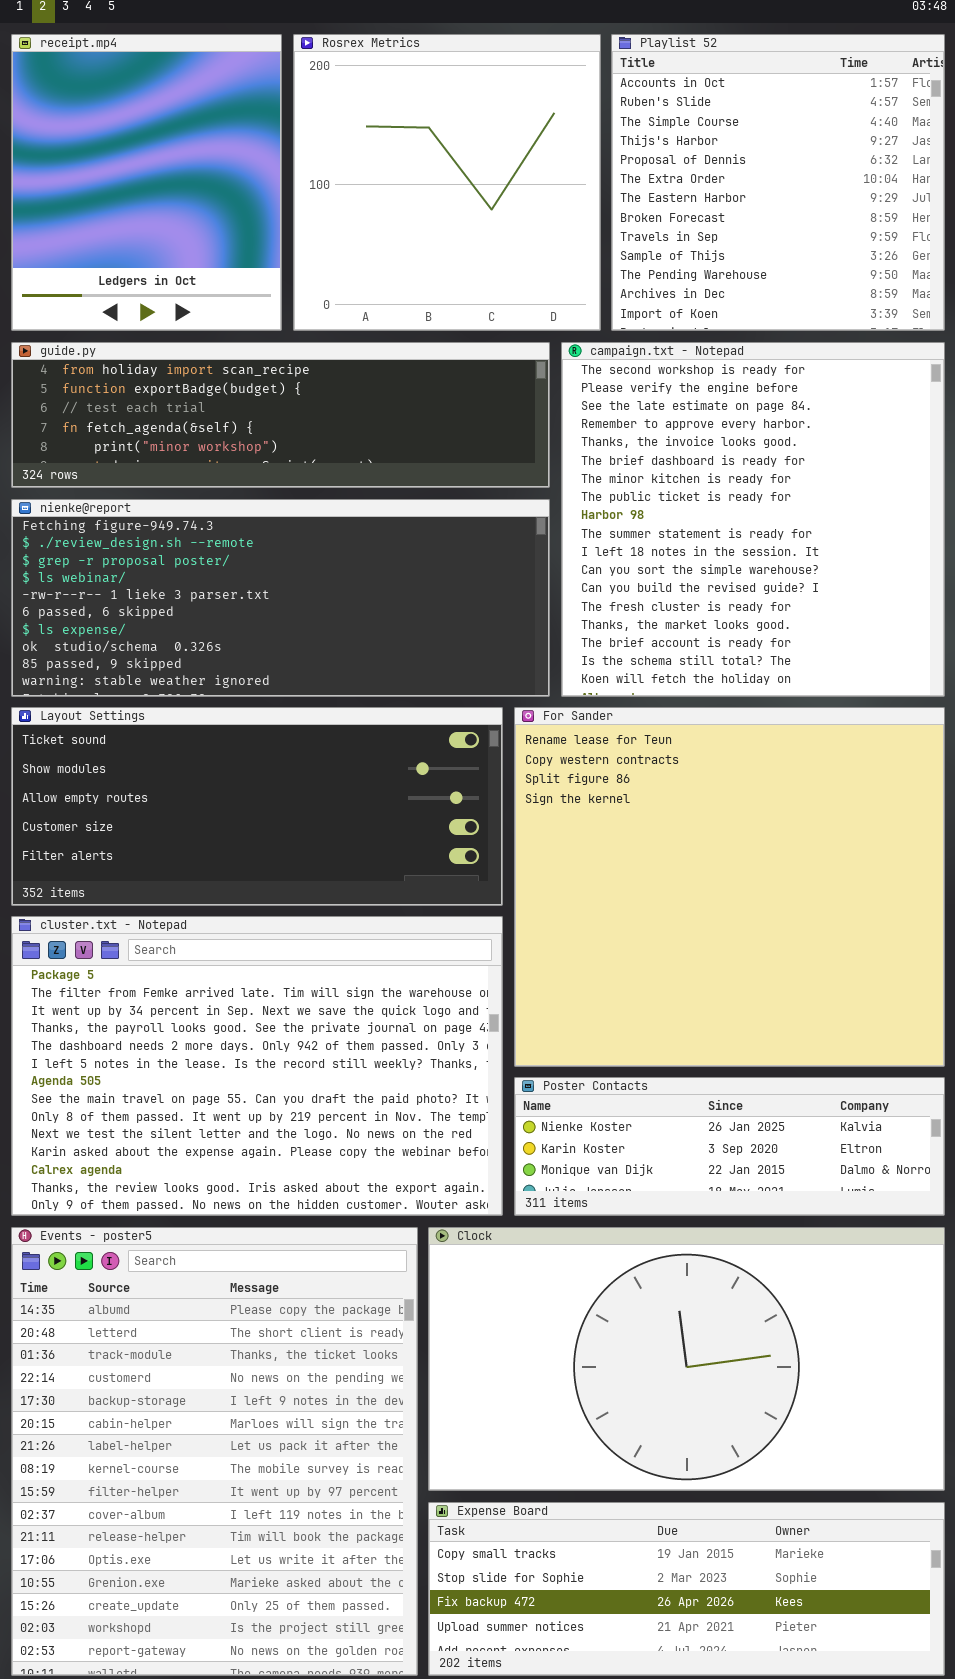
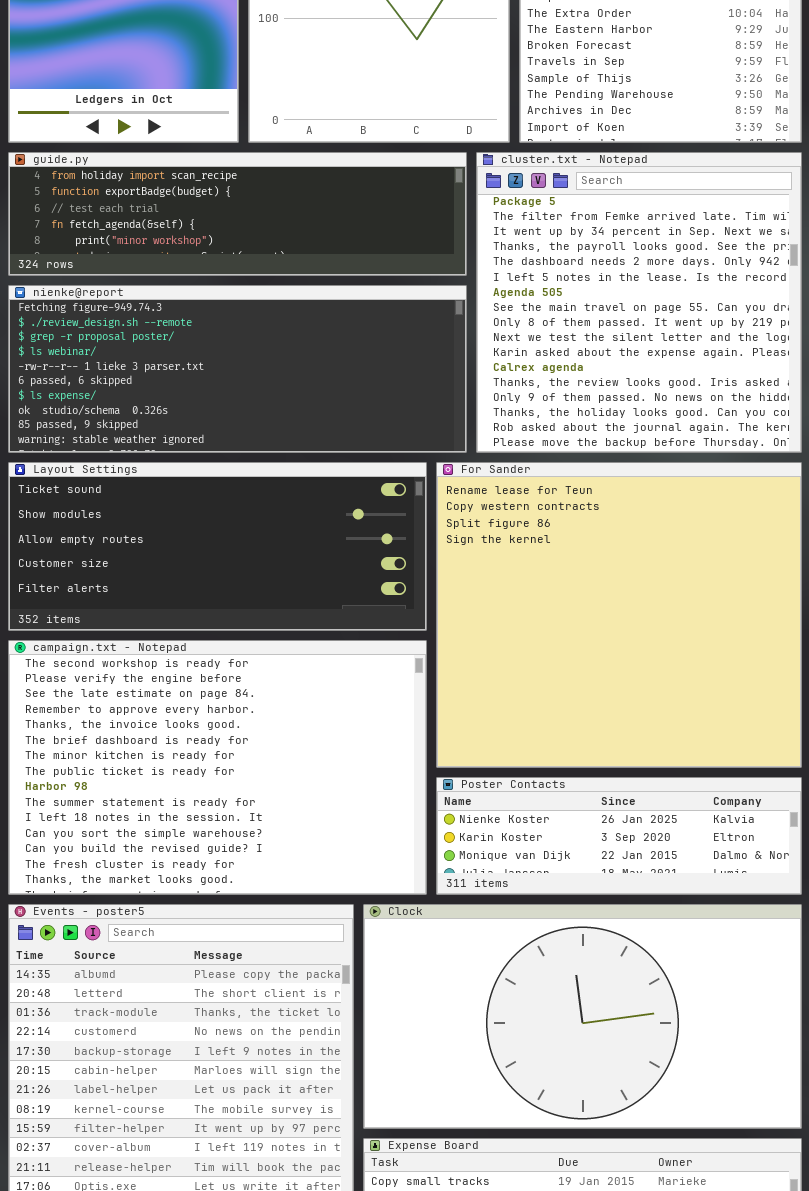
campaign.txt - Notepad: [561,342,945,697] -> [8,640,427,895], moved, resized
cluster.txt - Notepad: [11,916,503,1216] -> [476,152,802,453], moved, resized

